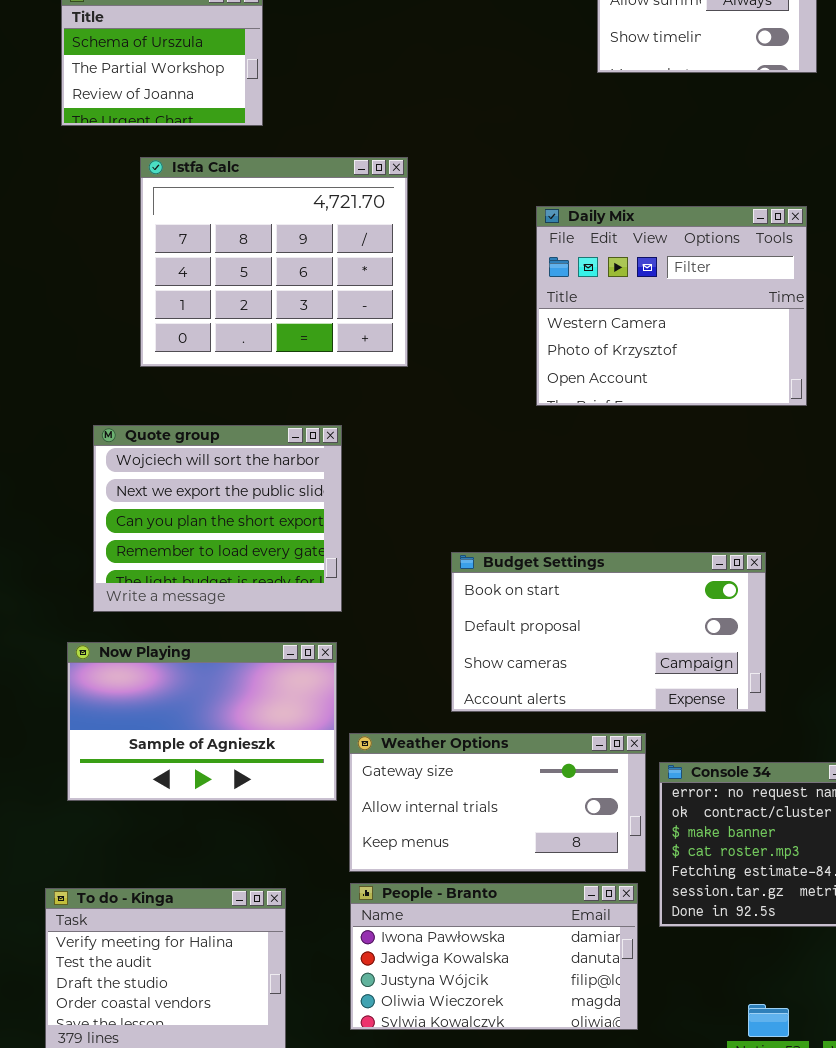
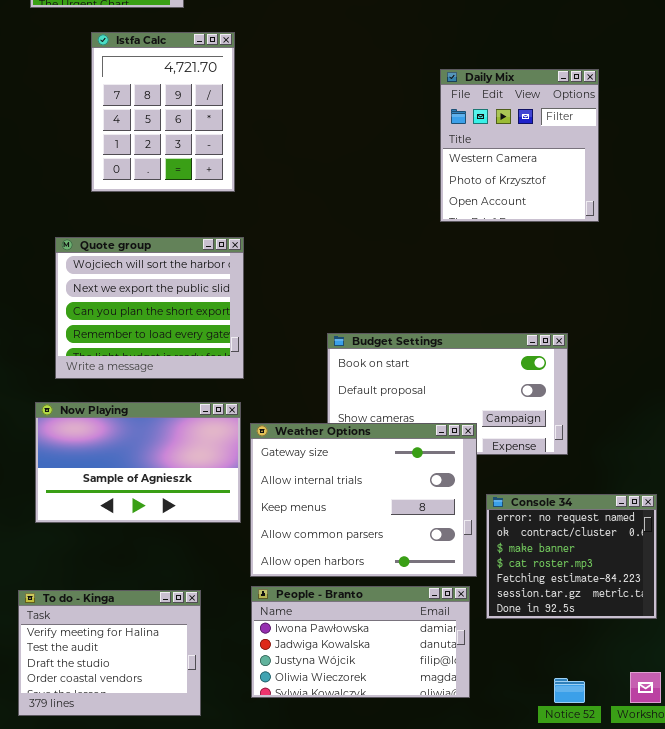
Istfa Calc: [140,157,408,367] -> [91,32,235,192], resized
Daily Mix: [536,206,807,406] -> [440,69,599,222], resized
Weather Options: [349,733,646,872] -> [250,423,477,577], resized

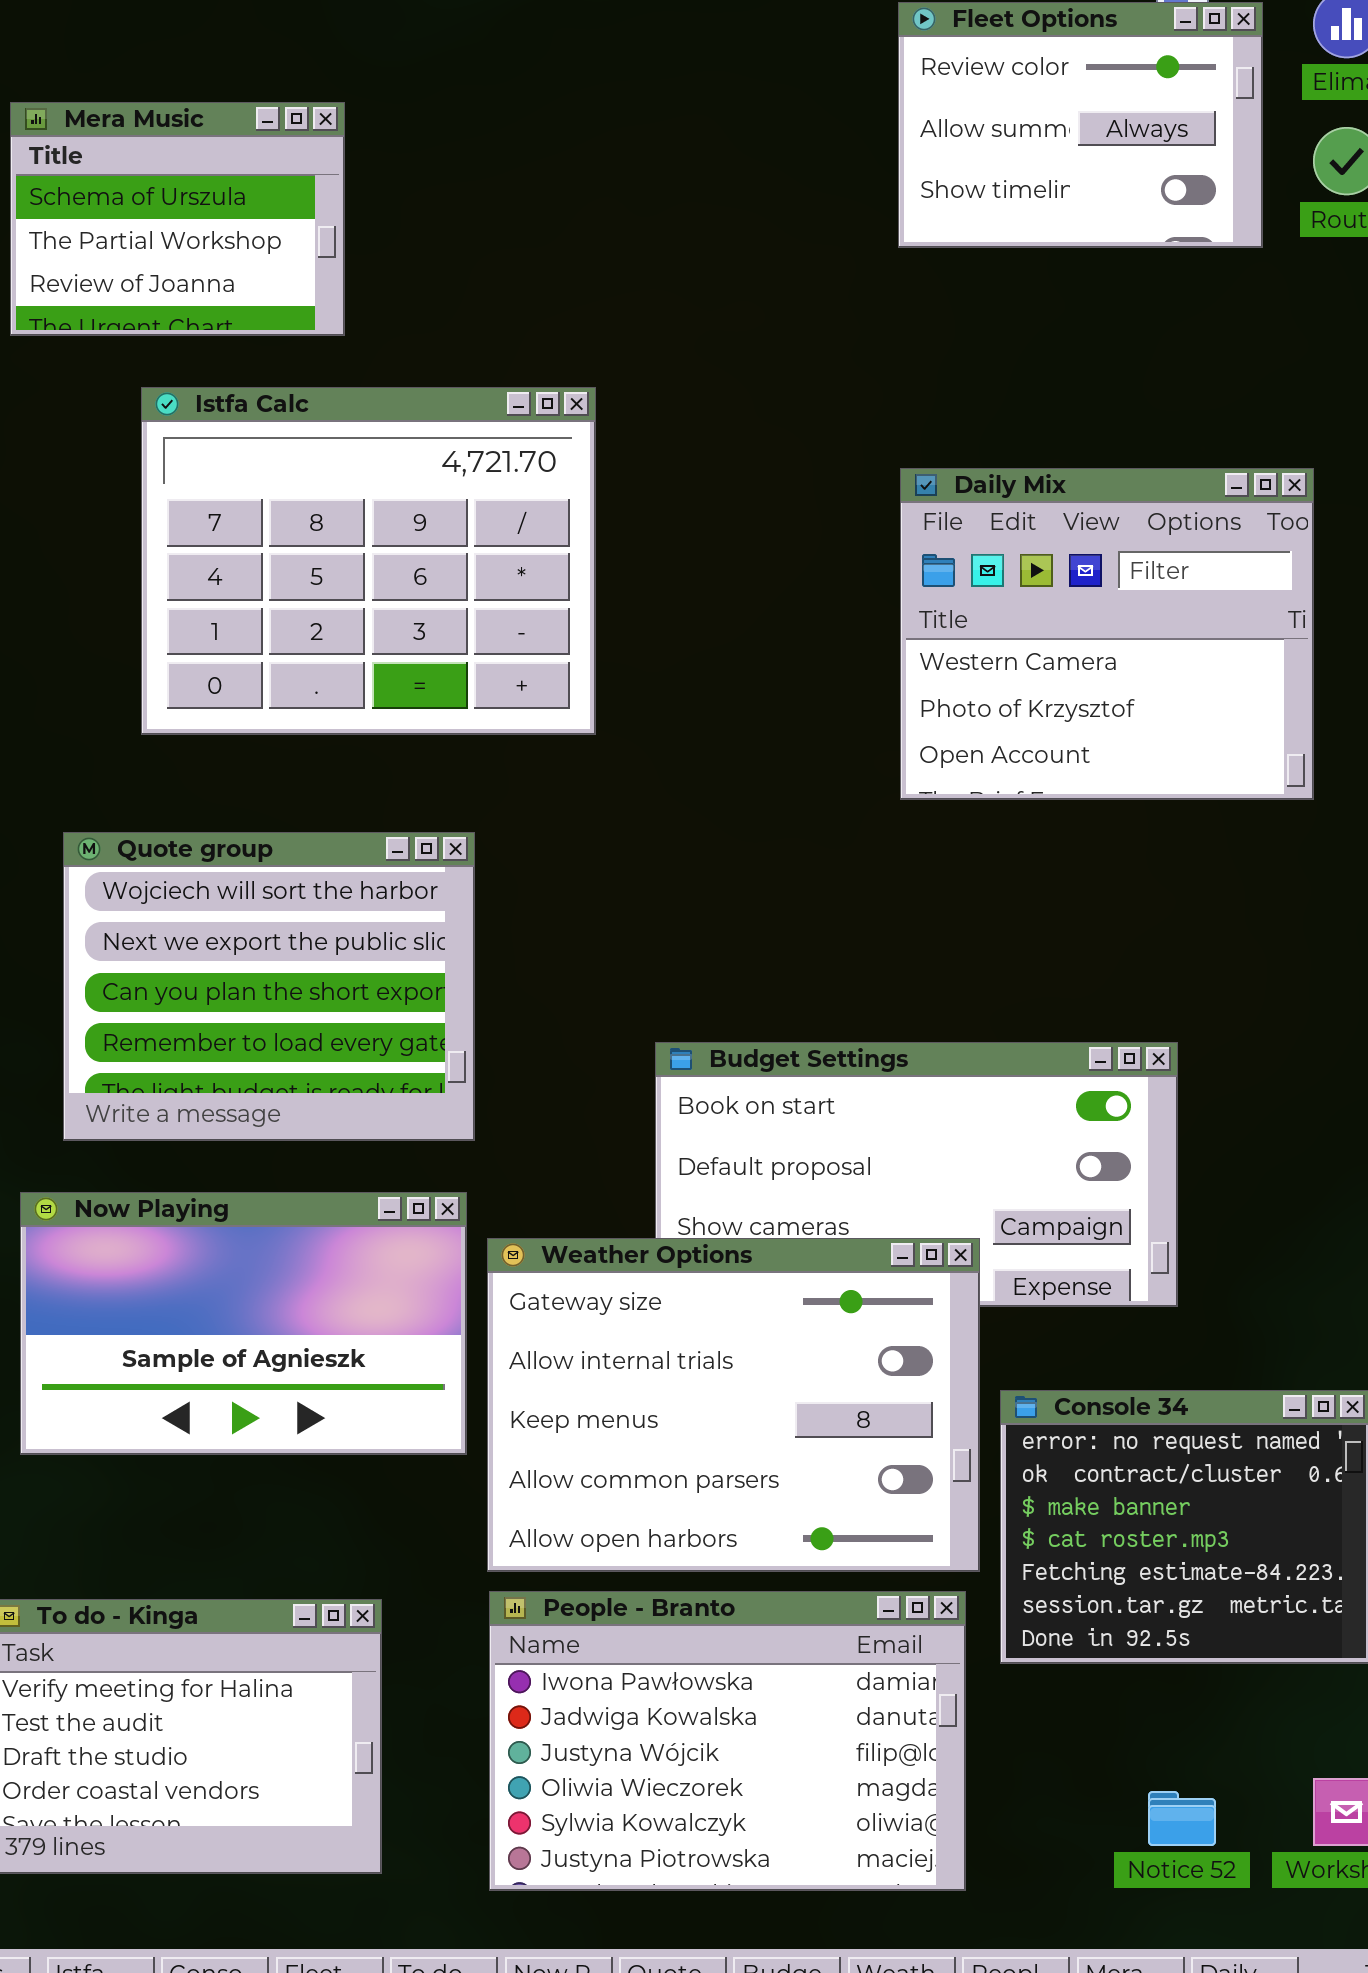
Istfa Calc: [91,32,235,192] -> [141,387,596,735], resized
Daily Mix: [440,69,599,222] -> [900,468,1314,800], resized
People - Branto: [251,586,470,698] -> [489,1591,966,1891], resized

